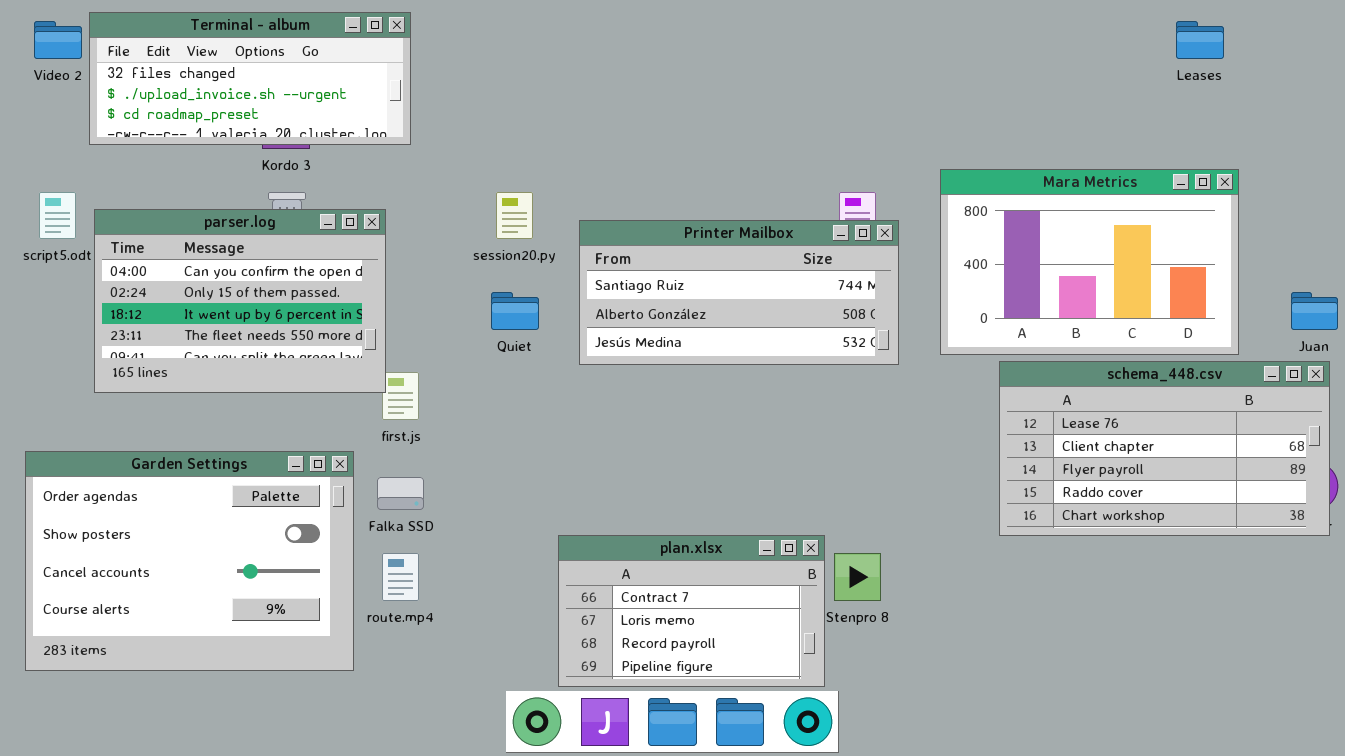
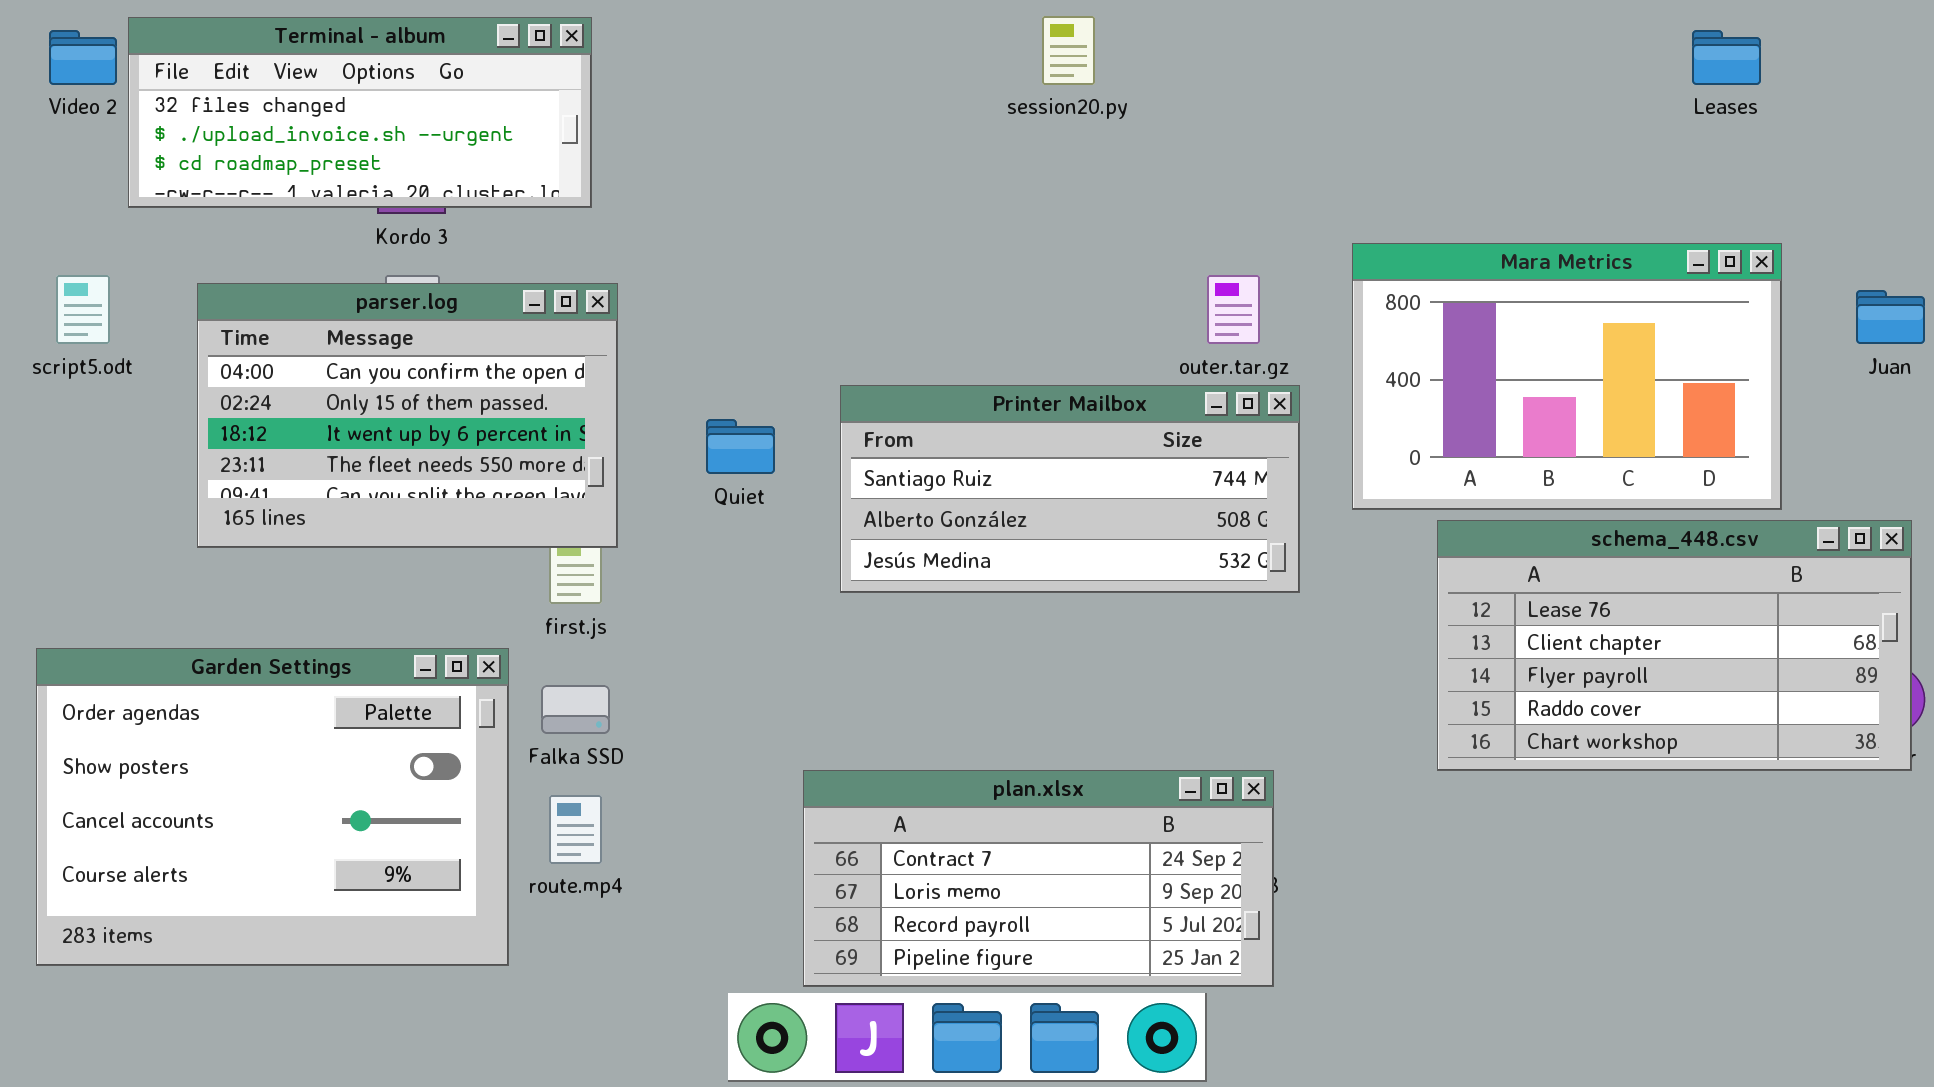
session20.py: [496,192,533,239] -> [1042,16,1095,85], moved
parser.log: [94,209,386,393] -> [197,283,618,548], moved
Printer Mailbox: [579,220,899,365] -> [840,385,1300,593], moved
Juan: [1291,292,1338,330] -> [1856,290,1925,344], moved
plan.xlsx: [558,535,825,687] -> [803,770,1274,987], resized

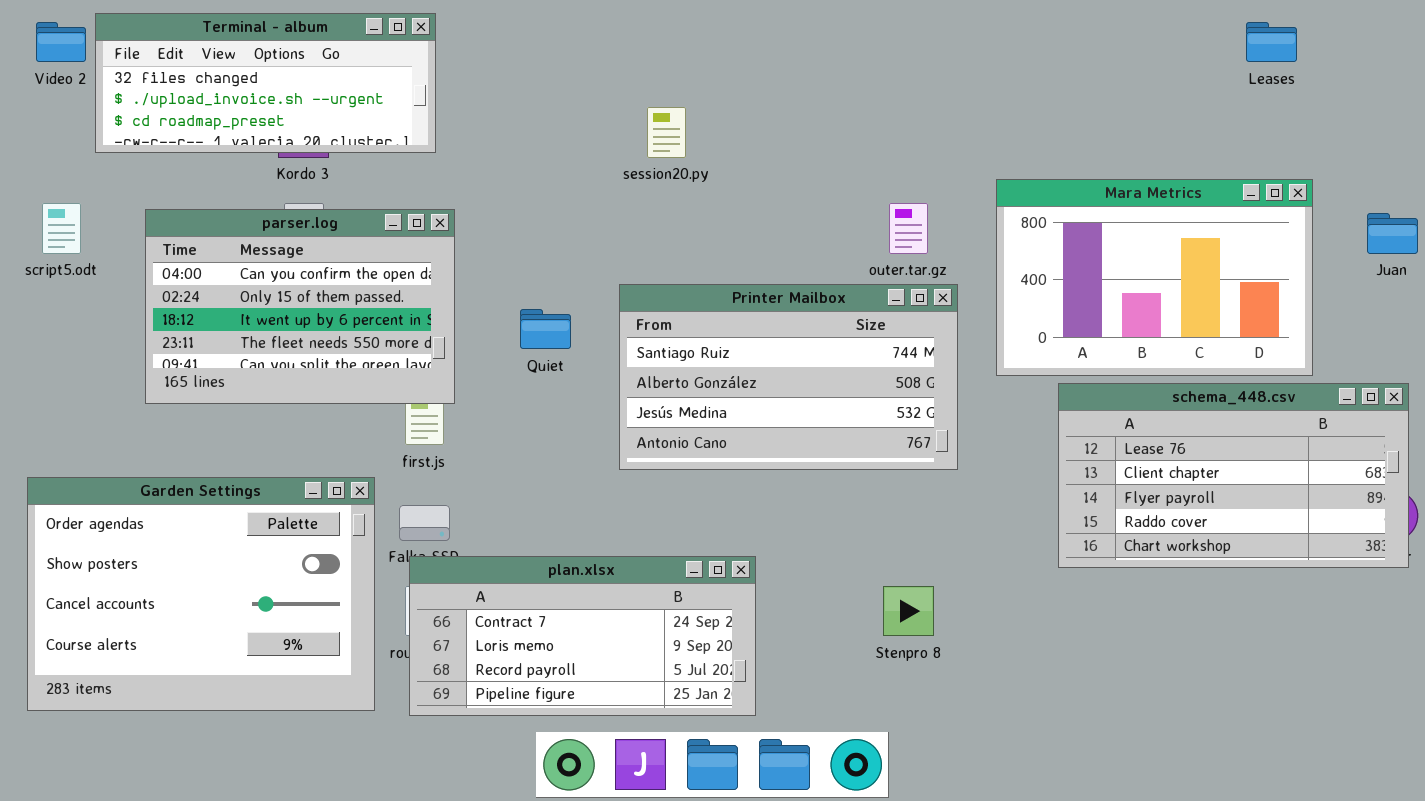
session20.py: [1042,16,1095,85] -> [647,107,686,158], moved
Printer Mailbox: [840,385,1300,593] -> [619,284,958,470], resized
plan.xlsx: [803,770,1274,987] -> [409,556,756,716], moved

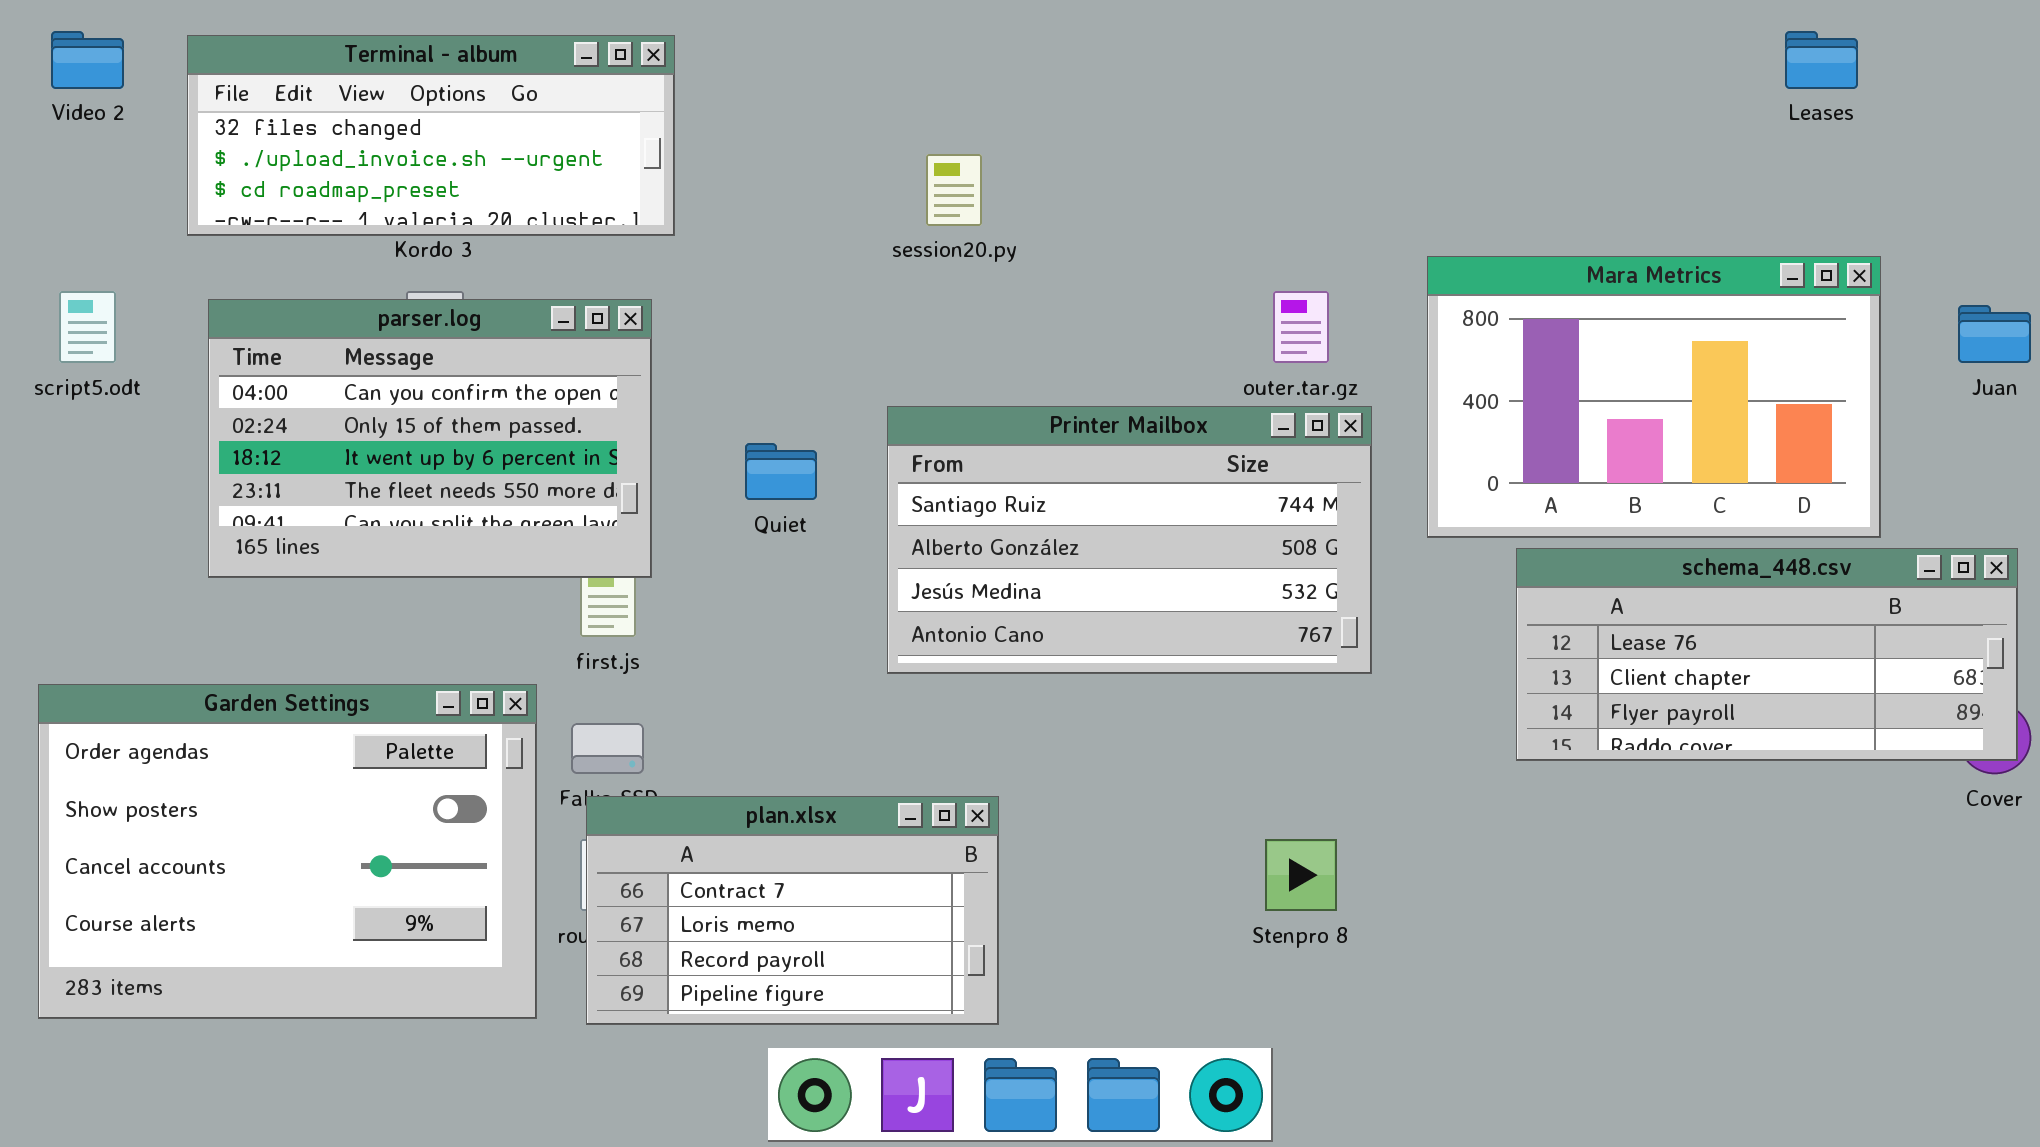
Terminal - album: [95,13,436,153] -> [187,35,675,236], moved
schema_448.csv: [1058,383,1409,568] -> [1516,548,2018,761], resized
plan.xlsx: [409,556,756,716] -> [586,796,999,1025], resized

